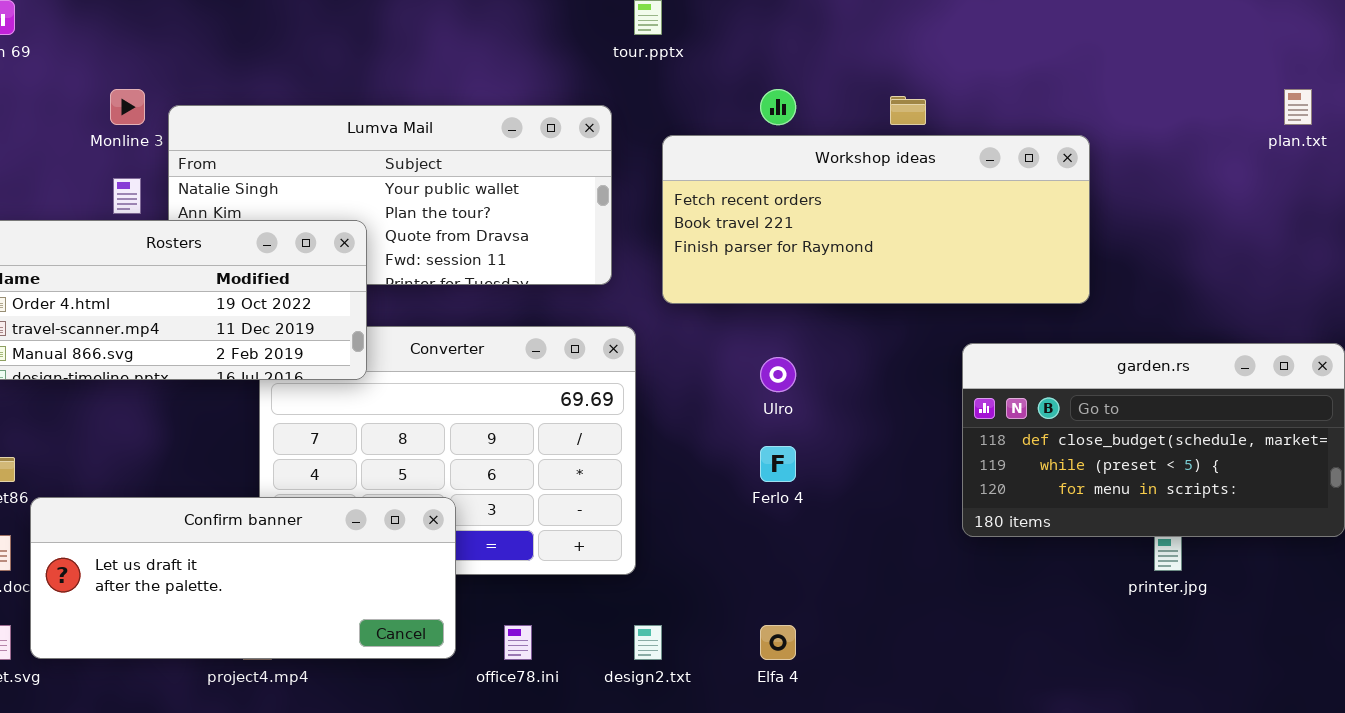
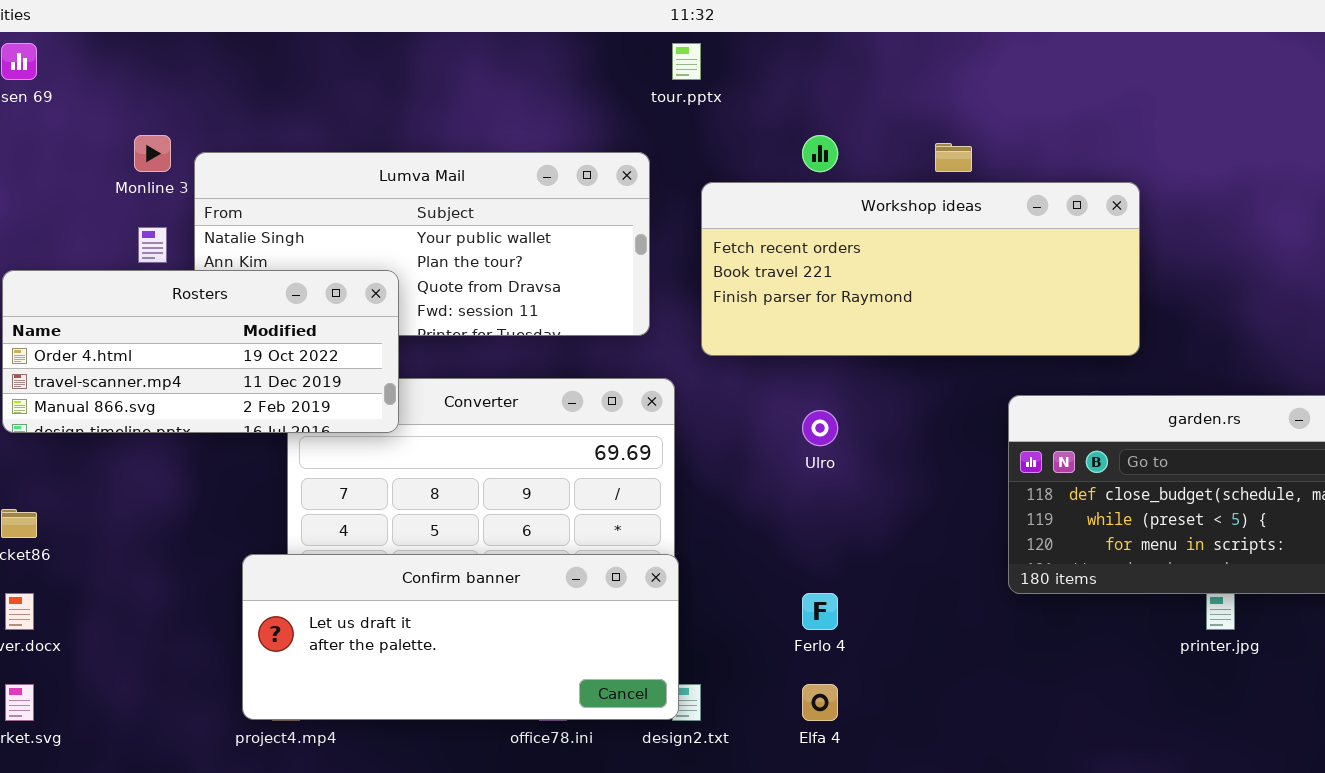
Ferlo 4: [760,446,796,482] -> [802,593,838,630], moved
Confirm banner: [30,497,456,659] -> [242,554,679,720], moved

